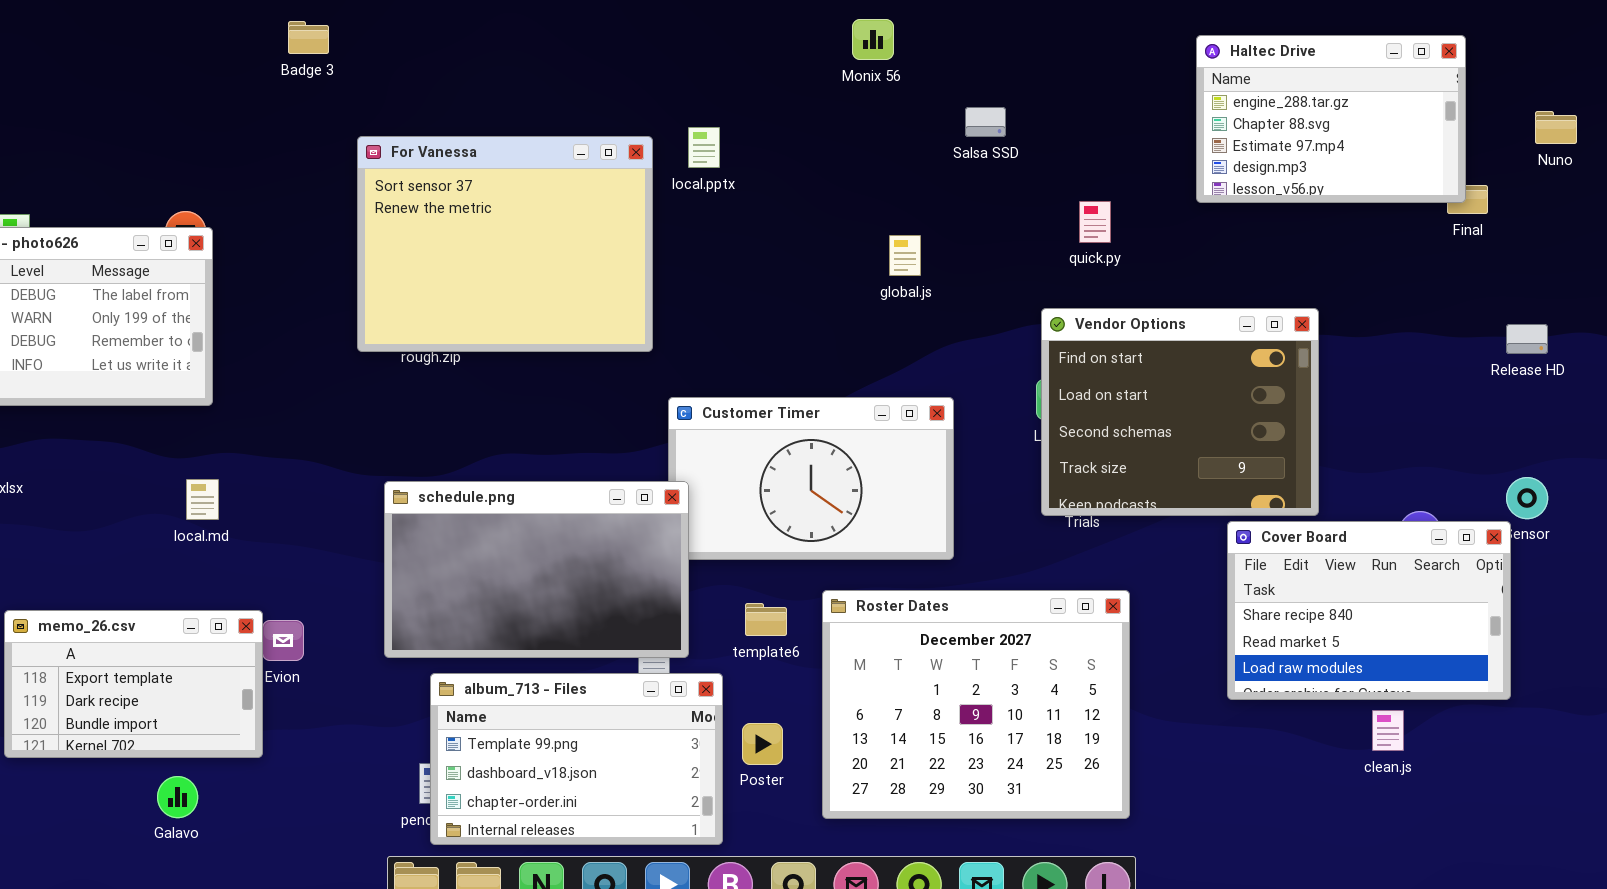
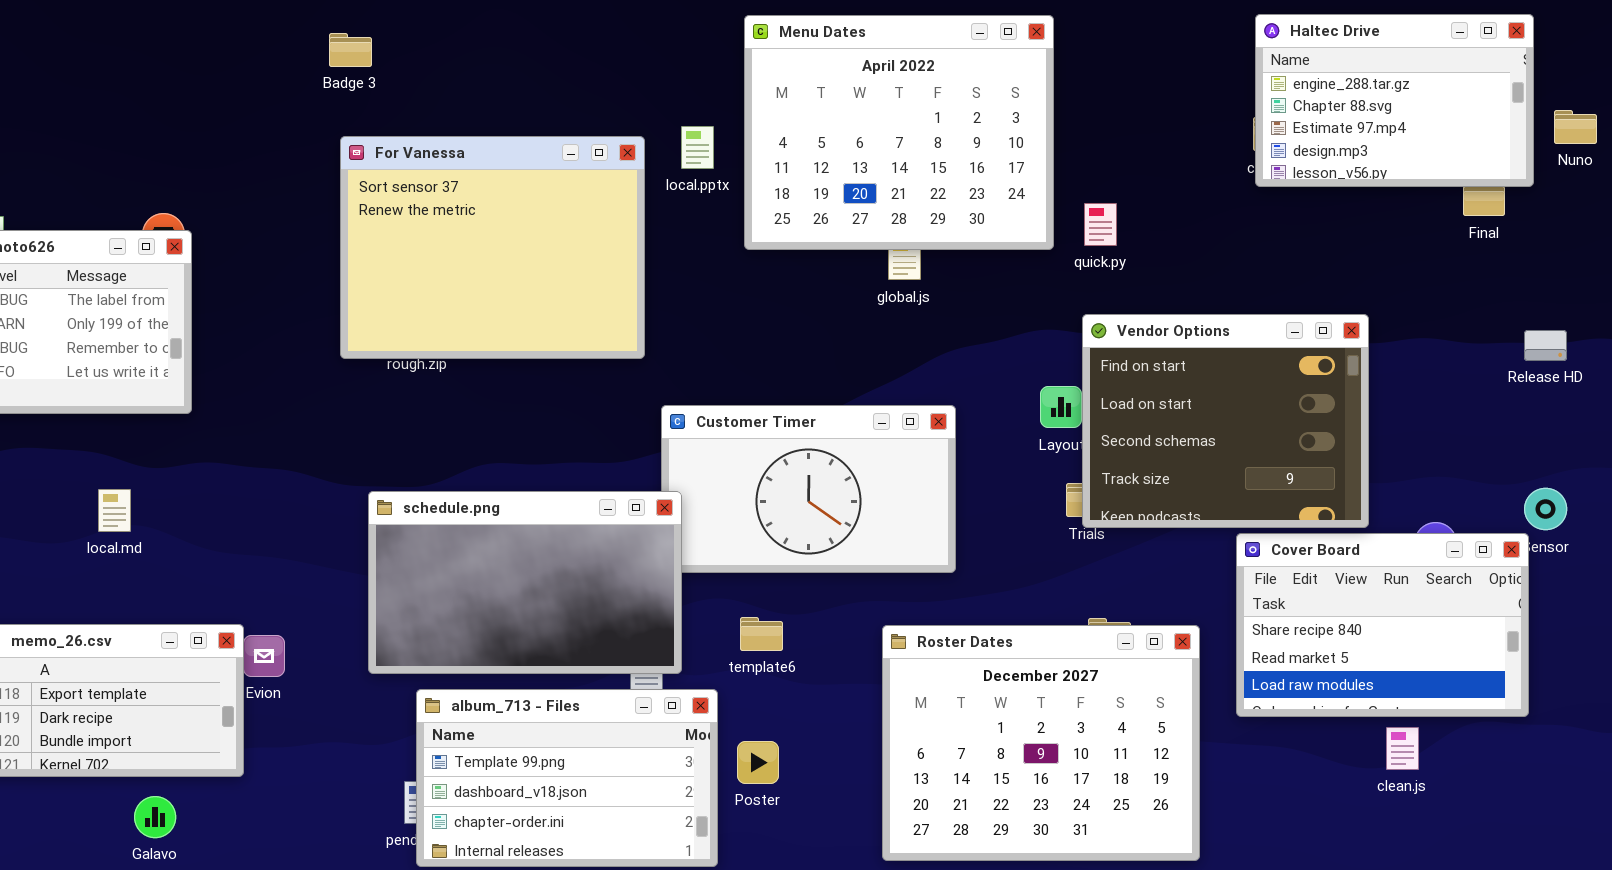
Menu Dates: none -> [744,15,1054,250], opened
Badge 3: [288,21,329,54] -> [329,33,372,67], moved
Haltec Drive: [1196,35,1466,203] -> [1255,14,1534,187], moved
Vendor Options: [1041,308,1319,516] -> [1082,314,1369,528], moved
local.md: [186,479,219,520] -> [98,489,131,532], moved
Roster Dates: [822,590,1130,819] -> [882,625,1200,861], moved

